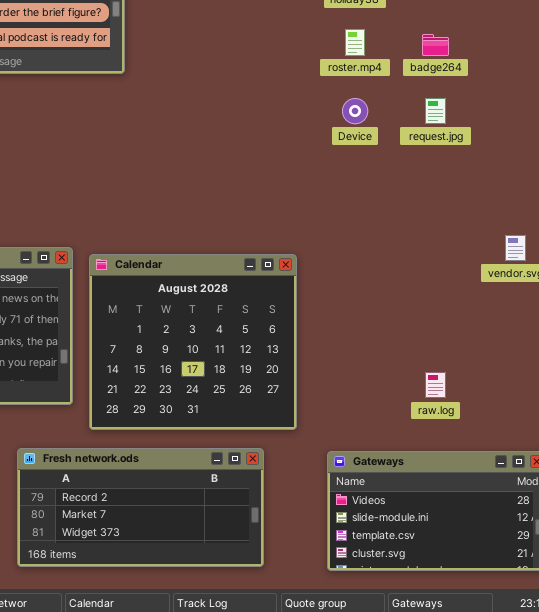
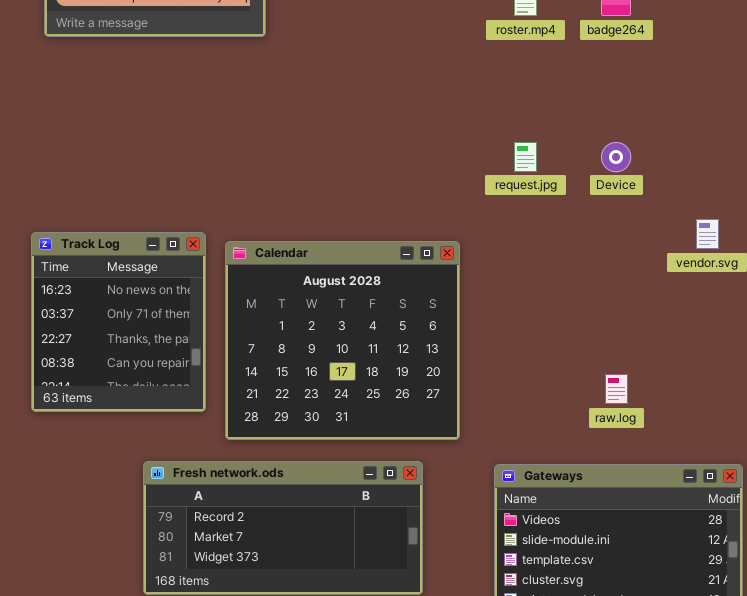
Device: [342,98,368,124] -> [601,142,631,172], moved
request.jpg: [425,98,446,124] -> [514,142,537,172], moved

